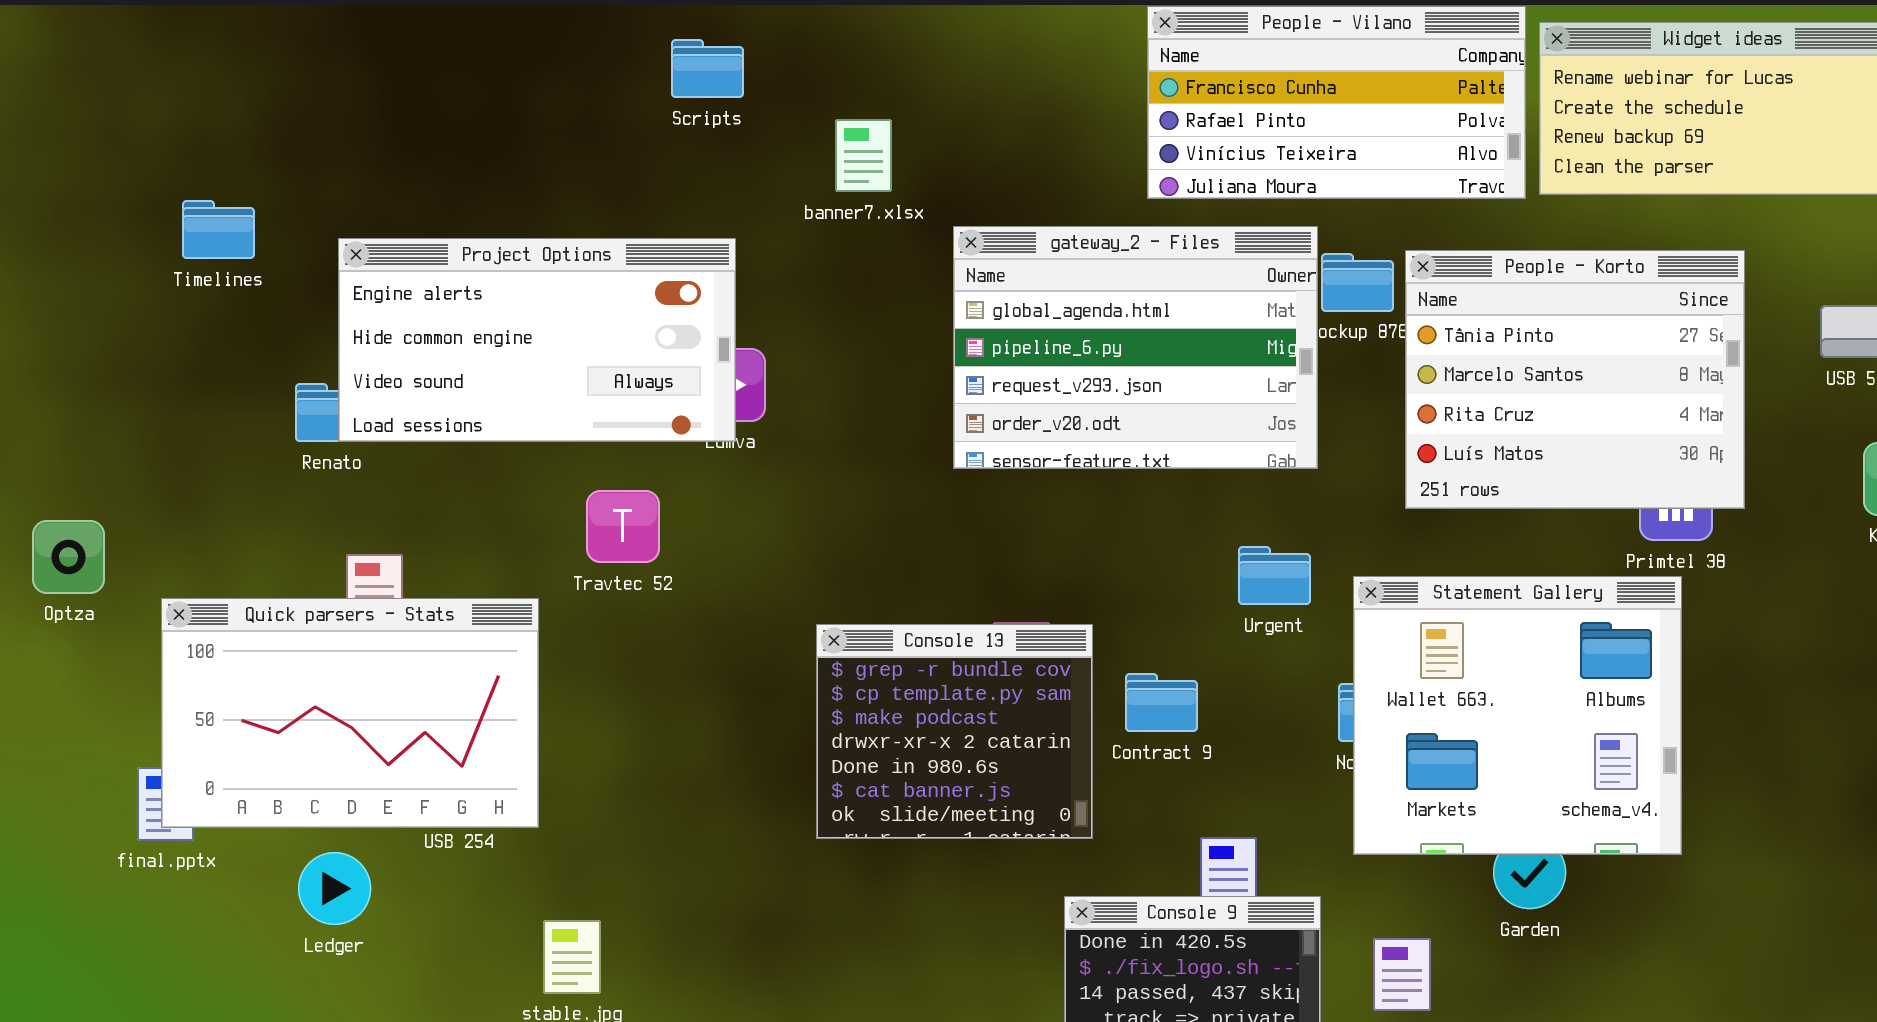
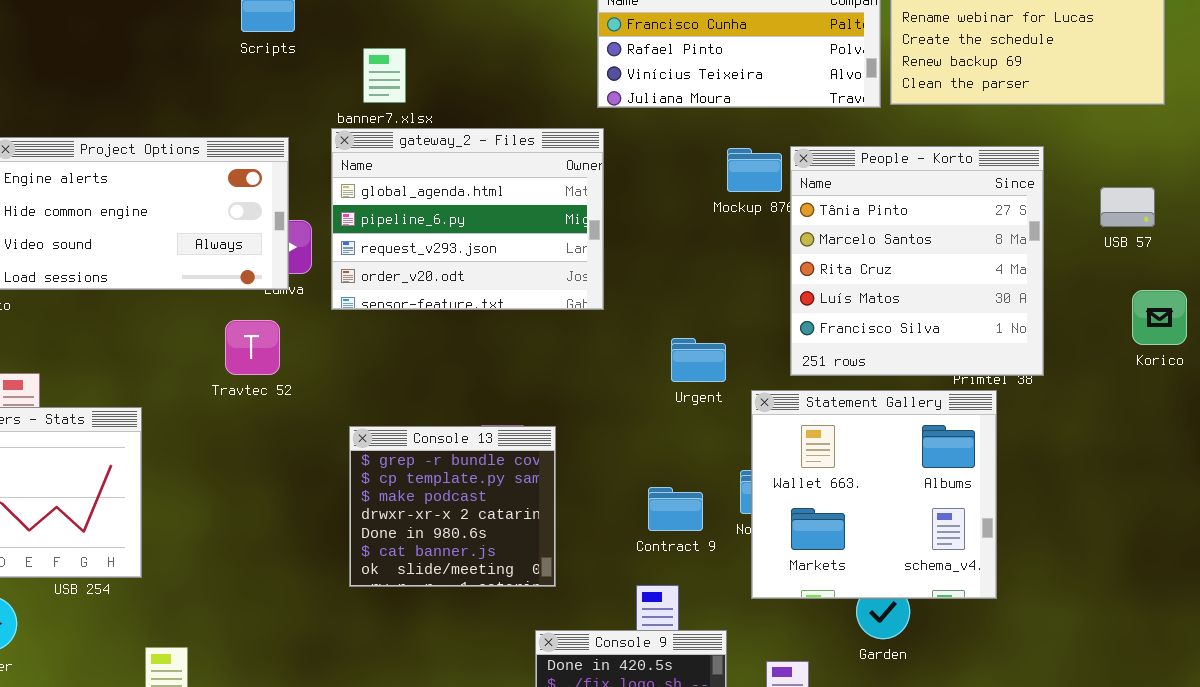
gateway_2 - Files: [953,226,1318,469] -> [331,128,604,310], moved
People - Korto: [1405,250,1745,509] -> [790,146,1044,376], resized
Travtec 52: [586,490,660,563] -> [225,320,280,375], moved
Urgent: [1238,546,1311,605] -> [671,338,726,382], moved
Contract 9: [1125,673,1198,732] -> [648,487,703,531], moved

